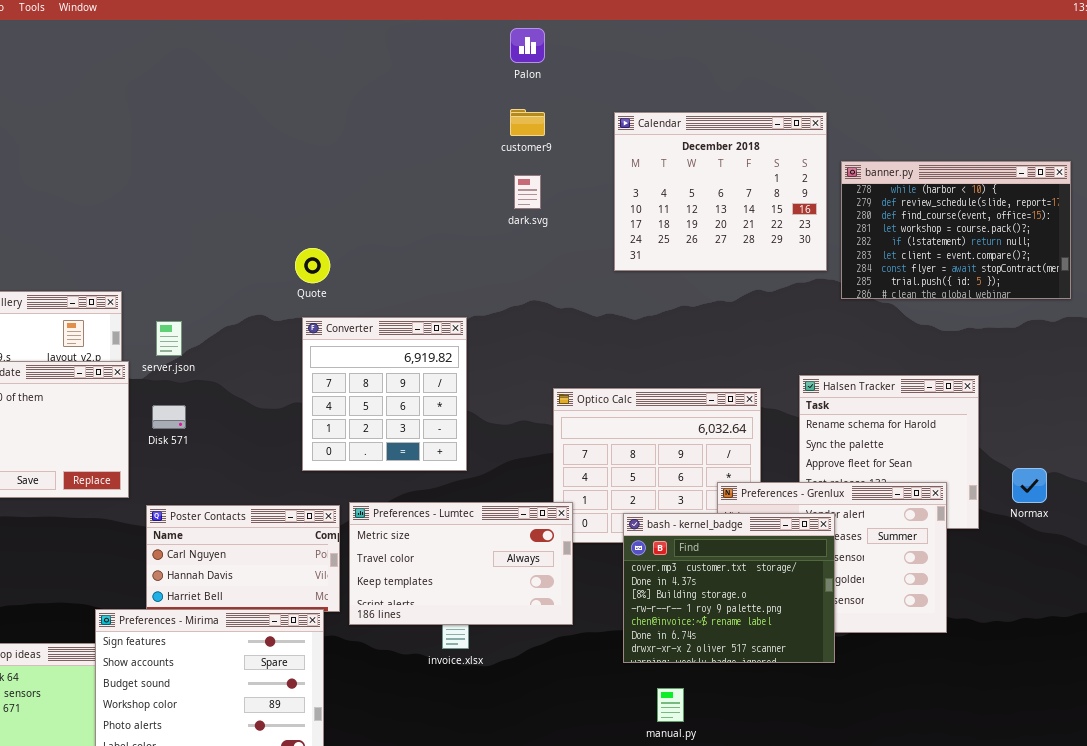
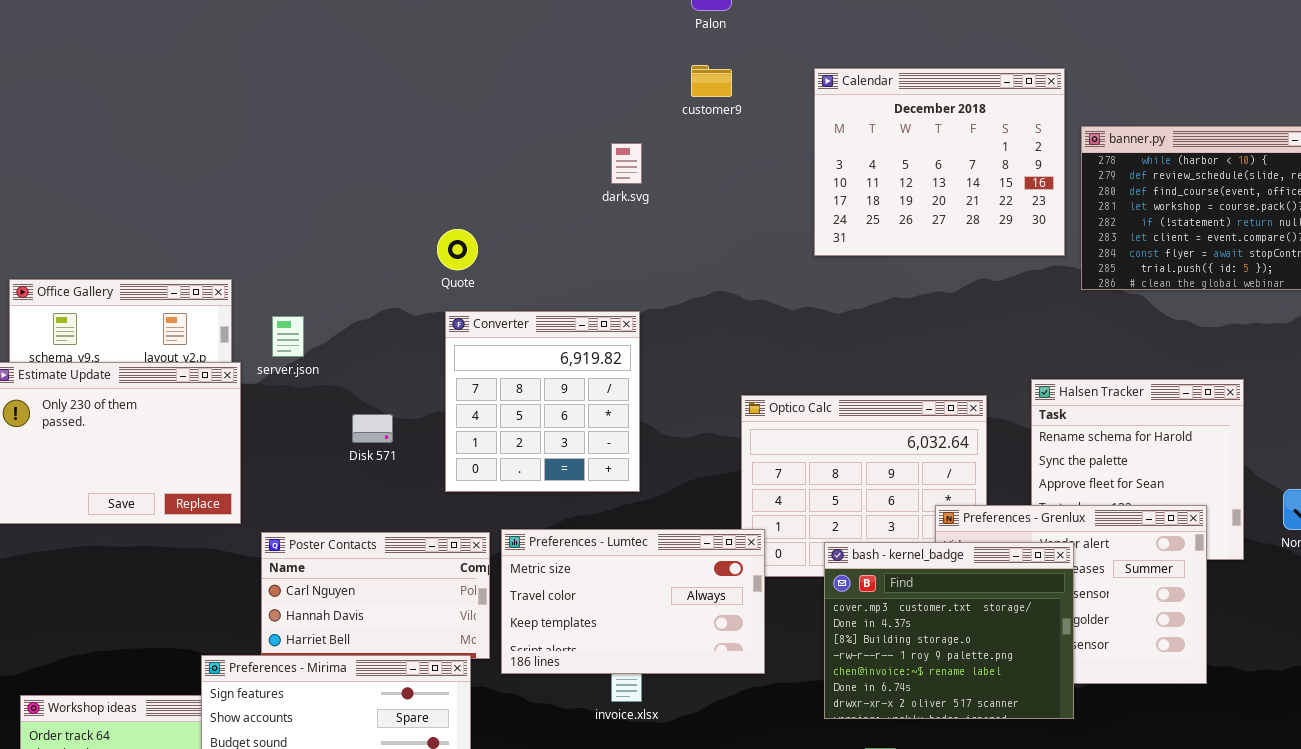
dark.svg: [514,175,541,209] -> [611,143,642,184], moved
Disk 571: [152,405,186,429] -> [352,414,393,443], moved

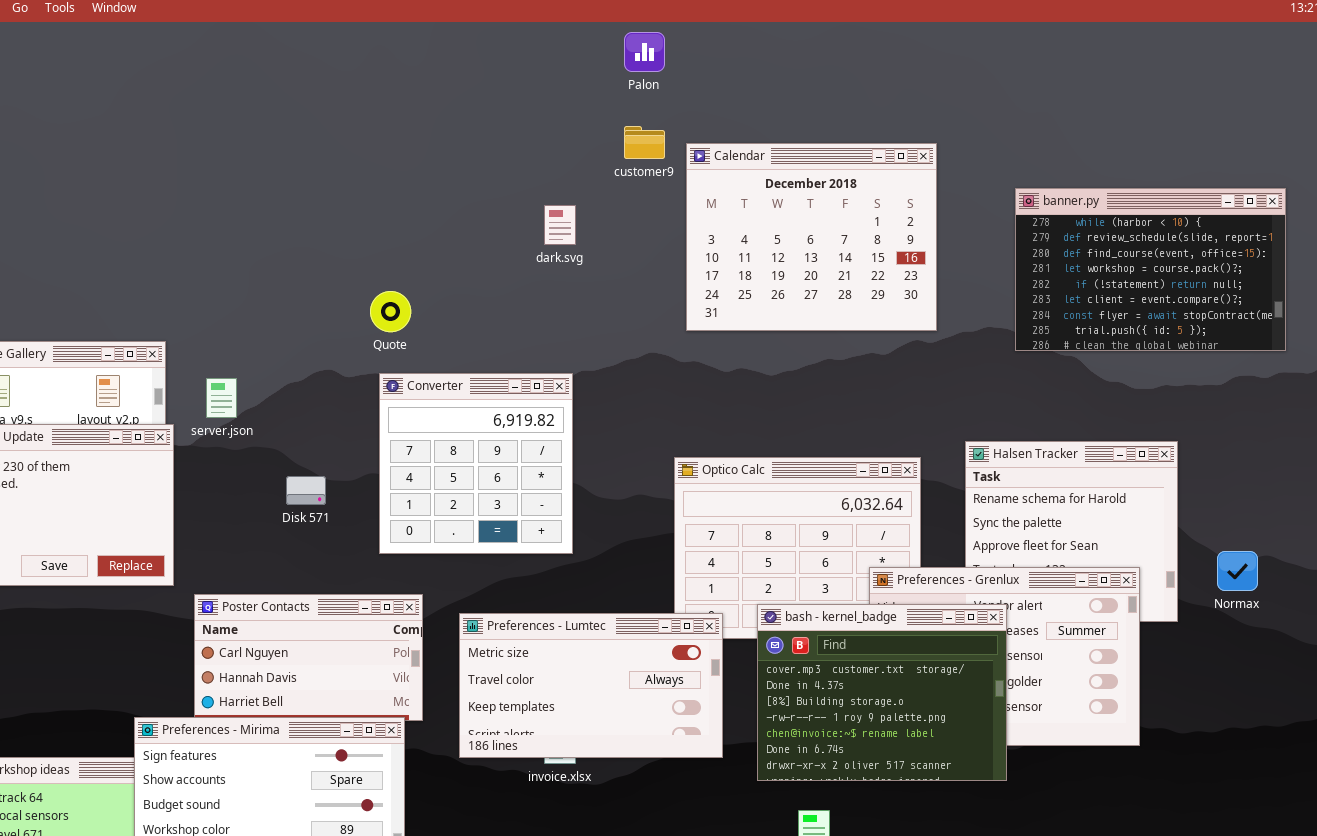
Calendar: [814,68,1065,256] -> [686,143,937,331], moved
Preferences - Lumtec: [501,529,765,674] -> [459,613,723,758], moved

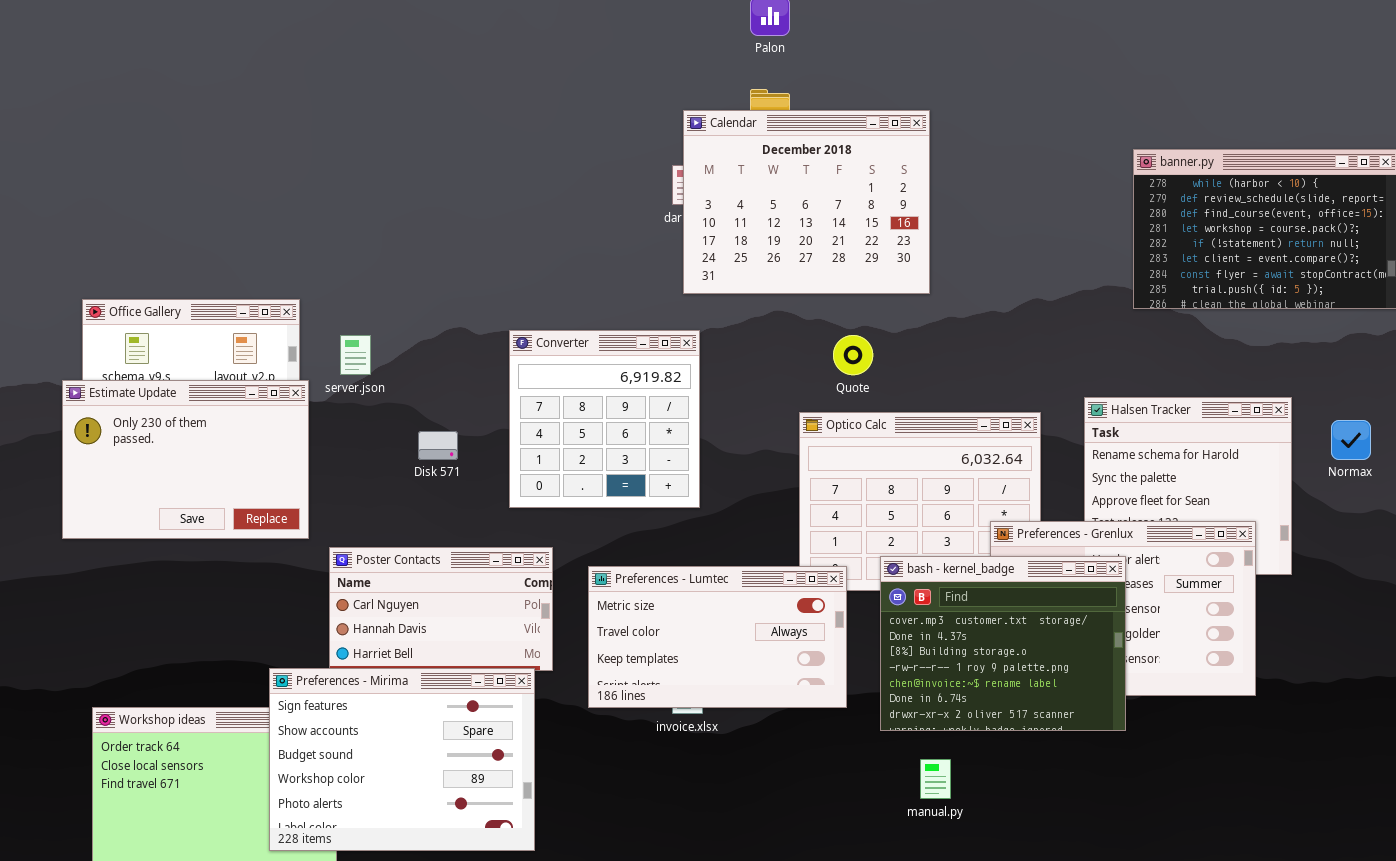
Calendar: [686,143,937,331] -> [683,110,930,294], moved
Quote: [370,291,411,332] -> [833,335,873,375], moved
Normax: [1217,551,1258,591] -> [1331,420,1371,460], moved

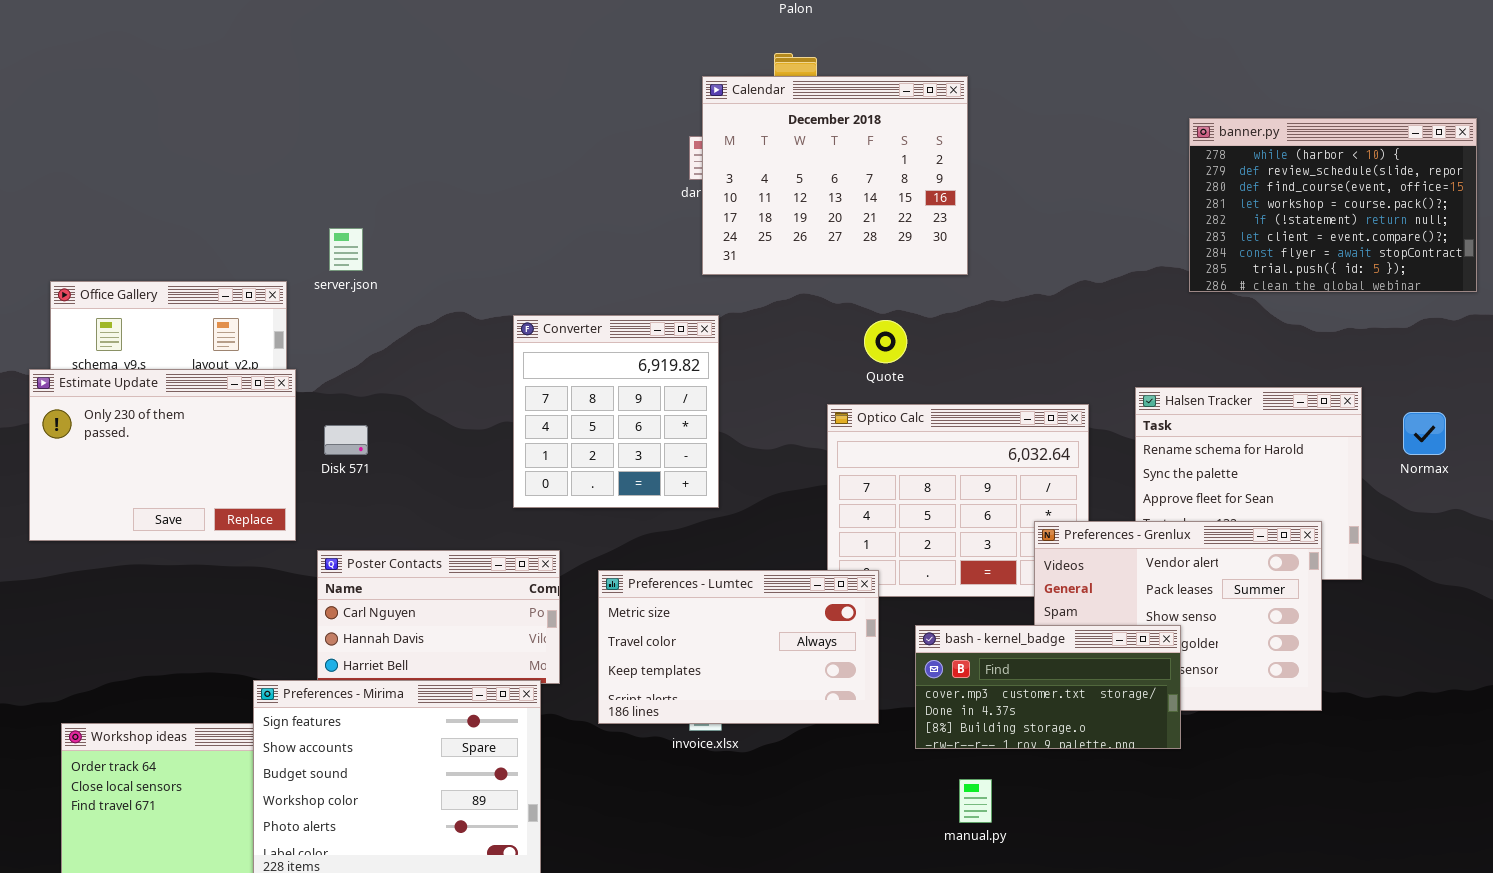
server.json: [340,335,371,375] -> [329,228,363,271], moved
Disk 571: [418,431,458,460] -> [324,425,368,455], moved
bash - kernel_badge: [880,556,1126,731] -> [915,625,1181,749], resized

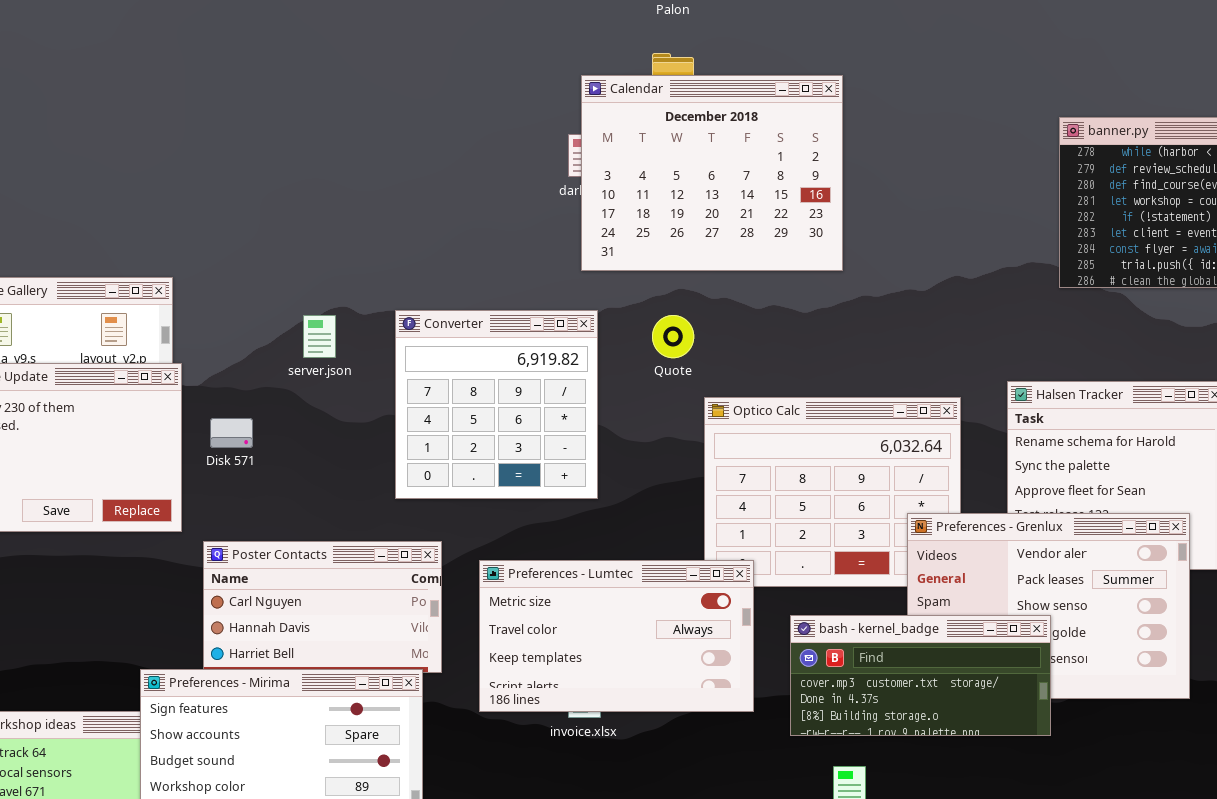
server.json: [329,228,363,271] -> [303,315,336,358], moved
Quote: [864,320,907,363] -> [652,315,694,358], moved

